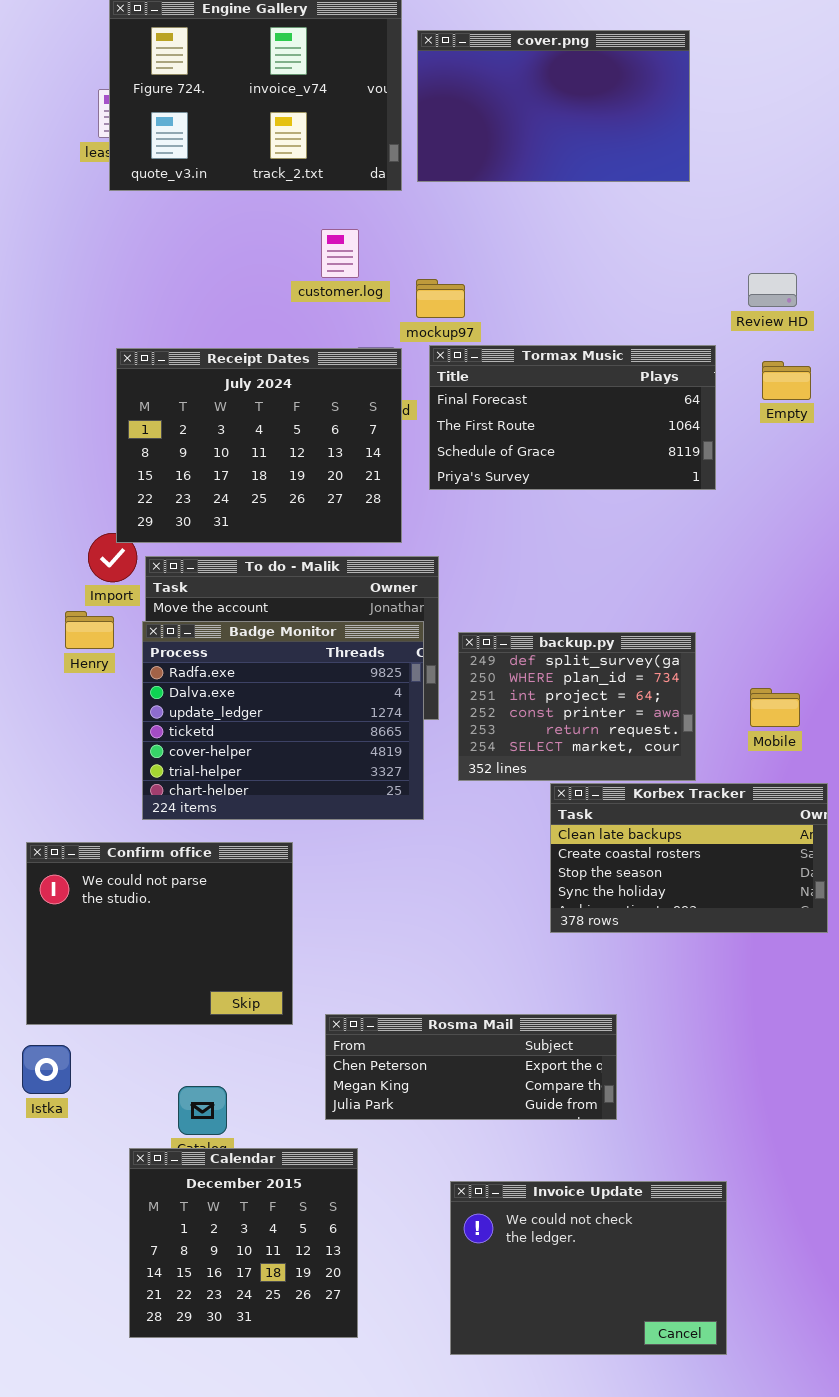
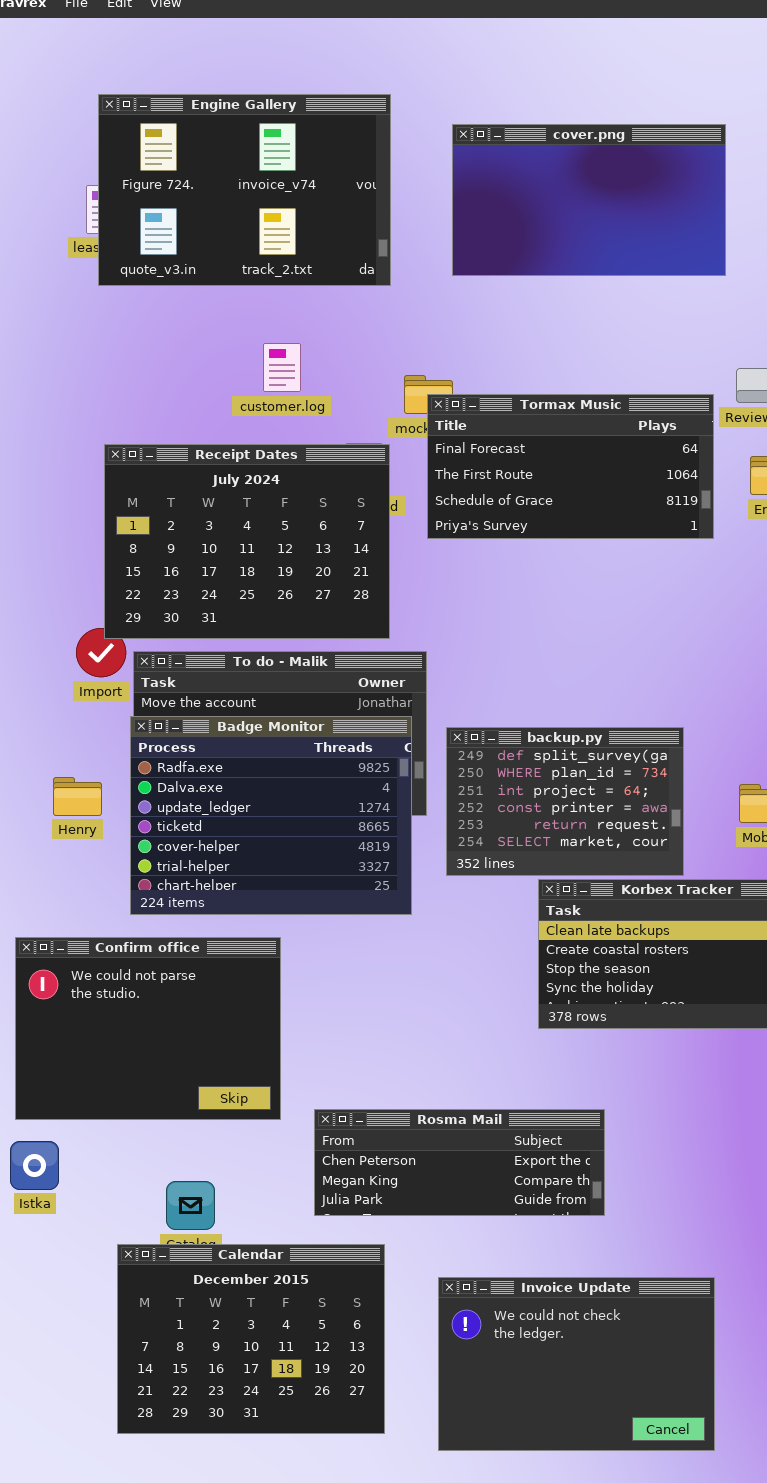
cover.png: [417,30,690,182] -> [452,124,726,276], moved
customer.log: [321,229,359,278] -> [263,343,301,392], moved
Tormax Music: [429,345,716,490] -> [427,394,714,539], moved
Henry: [65,611,114,649] -> [53,777,102,816], moved
Calendar: [129,1148,358,1338] -> [117,1244,385,1434], resized

